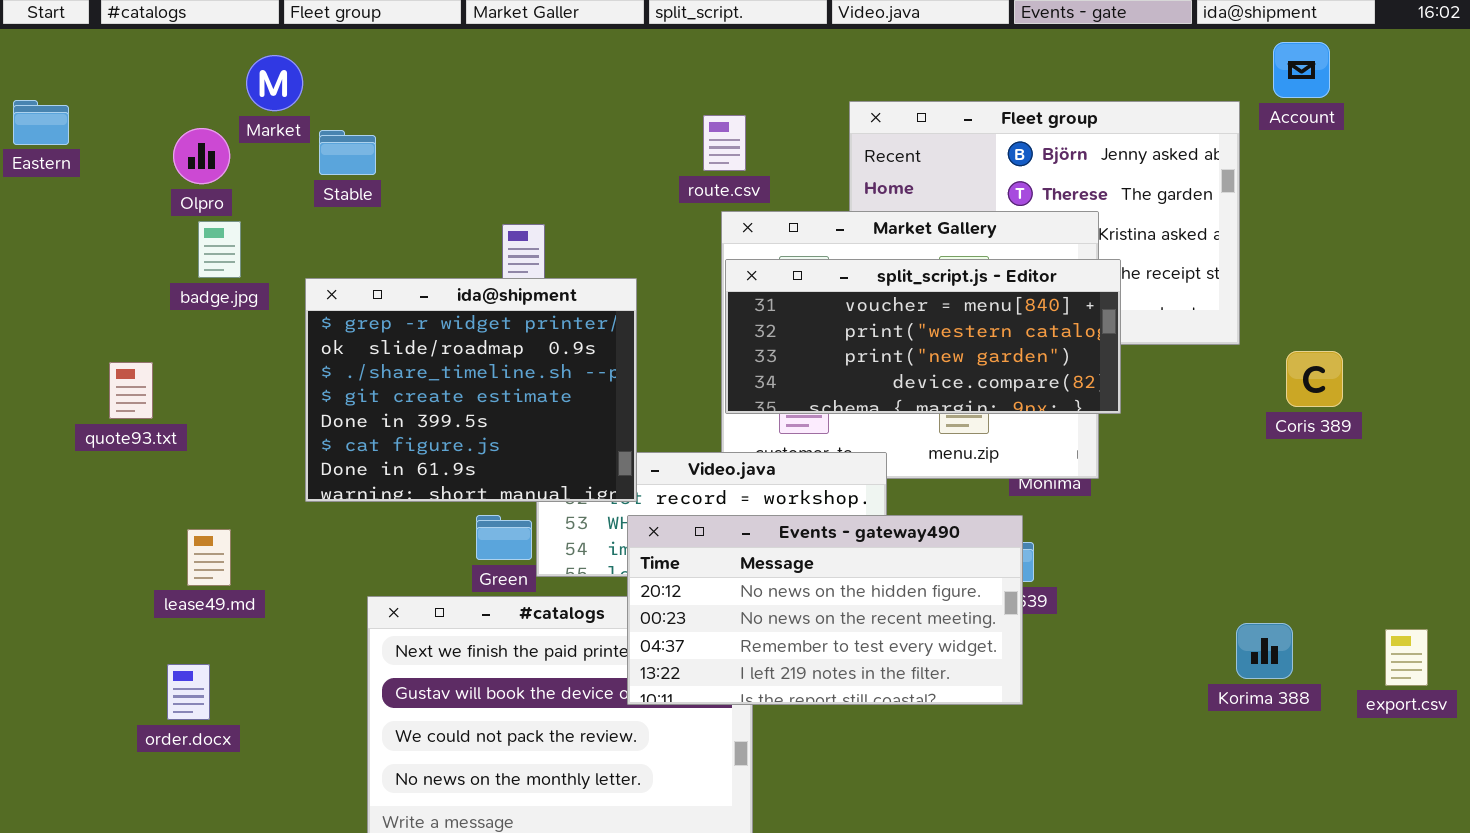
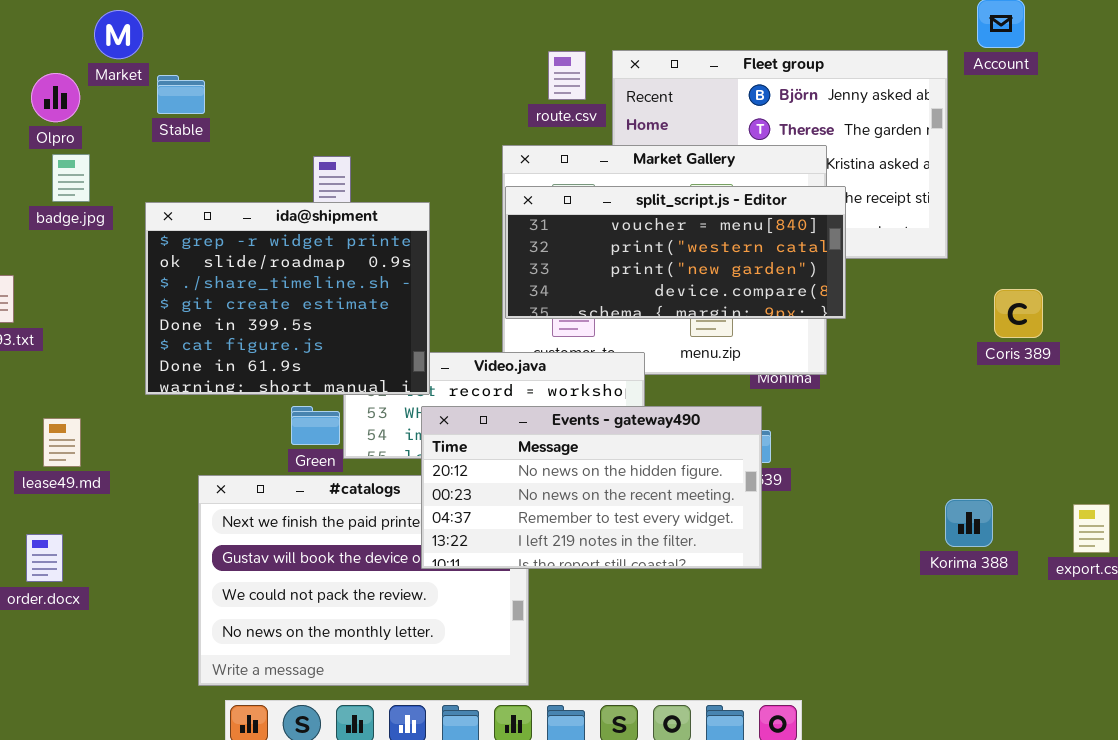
route.csv: [703,115,746,171] -> [548,51,586,100], moved
Coris 389: [1286,351,1343,407] -> [994,289,1043,338], moved

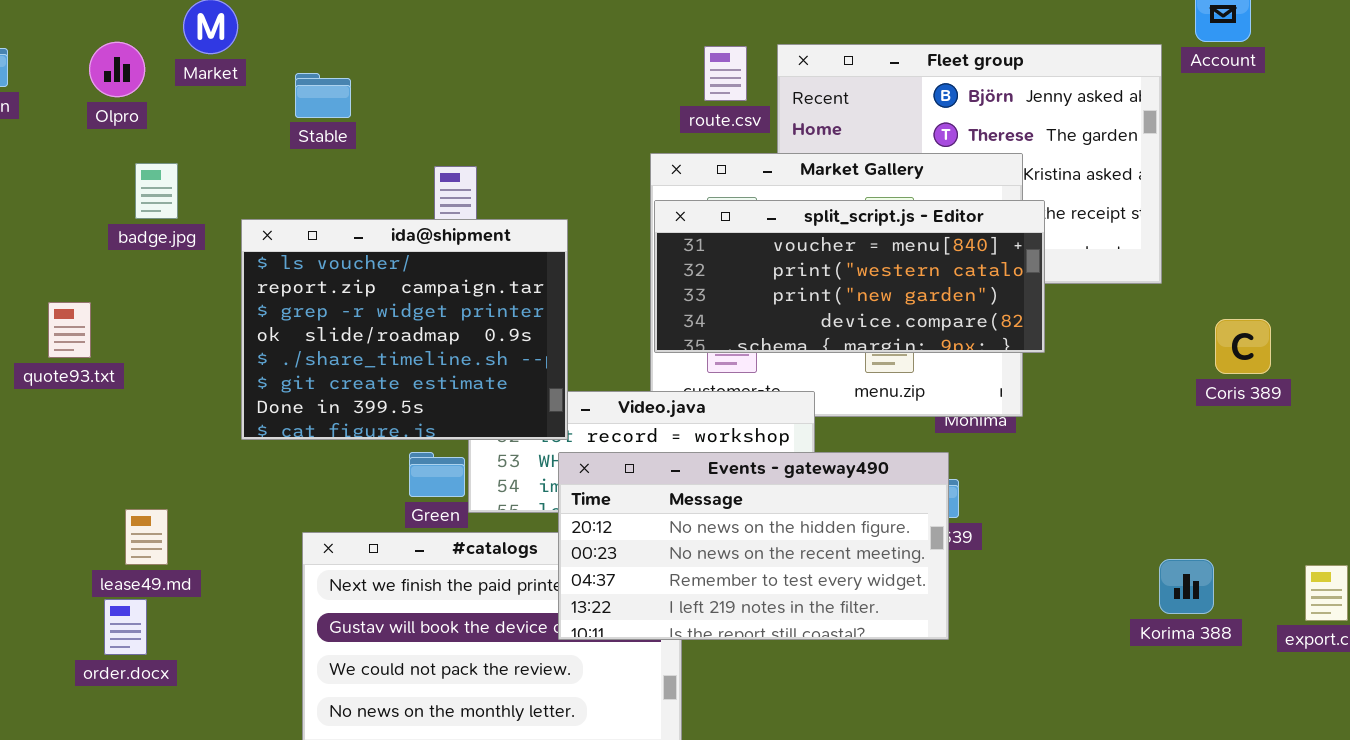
Olpro: [31,73,80,122] -> [89,42,145,97], moved
Stable: [157,75,205,114] -> [295,73,351,118], moved
ida@shipment: [145,202,430,395] -> [241,219,568,440], scrolled up 2 rows
lease49.md: [43,418,81,467] -> [125,509,168,565], moved

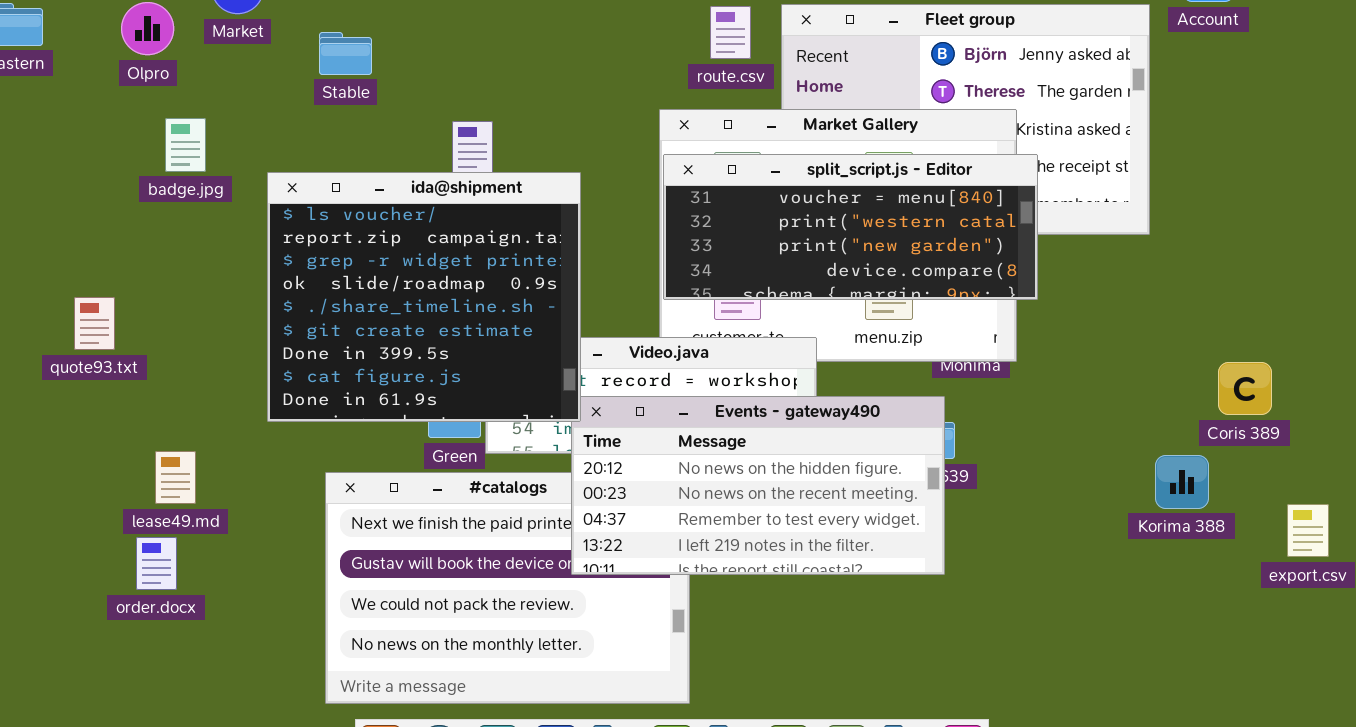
ida@shipment: [241,219,568,440] -> [267,172,581,422], resized
quote93.txt: [48,302,91,358] -> [74,297,115,350], moved
Coris 389: [1215,319,1271,374] -> [1218,362,1272,415], moved
Korima 388: [1159,559,1214,614] -> [1155,455,1209,509], moved

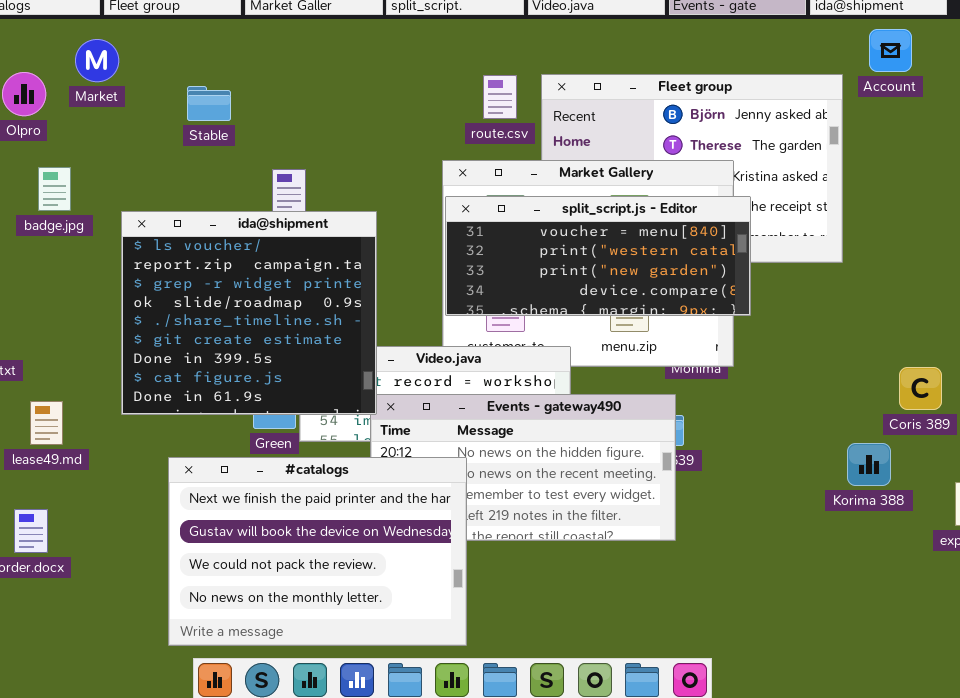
Stable: [319,32,372,75] -> [187,86,231,121], moved
lease49.md: [155,451,196,504] -> [30,401,63,445], moved
#catalogs: [325,472,690,704] -> [168,457,467,646], raised

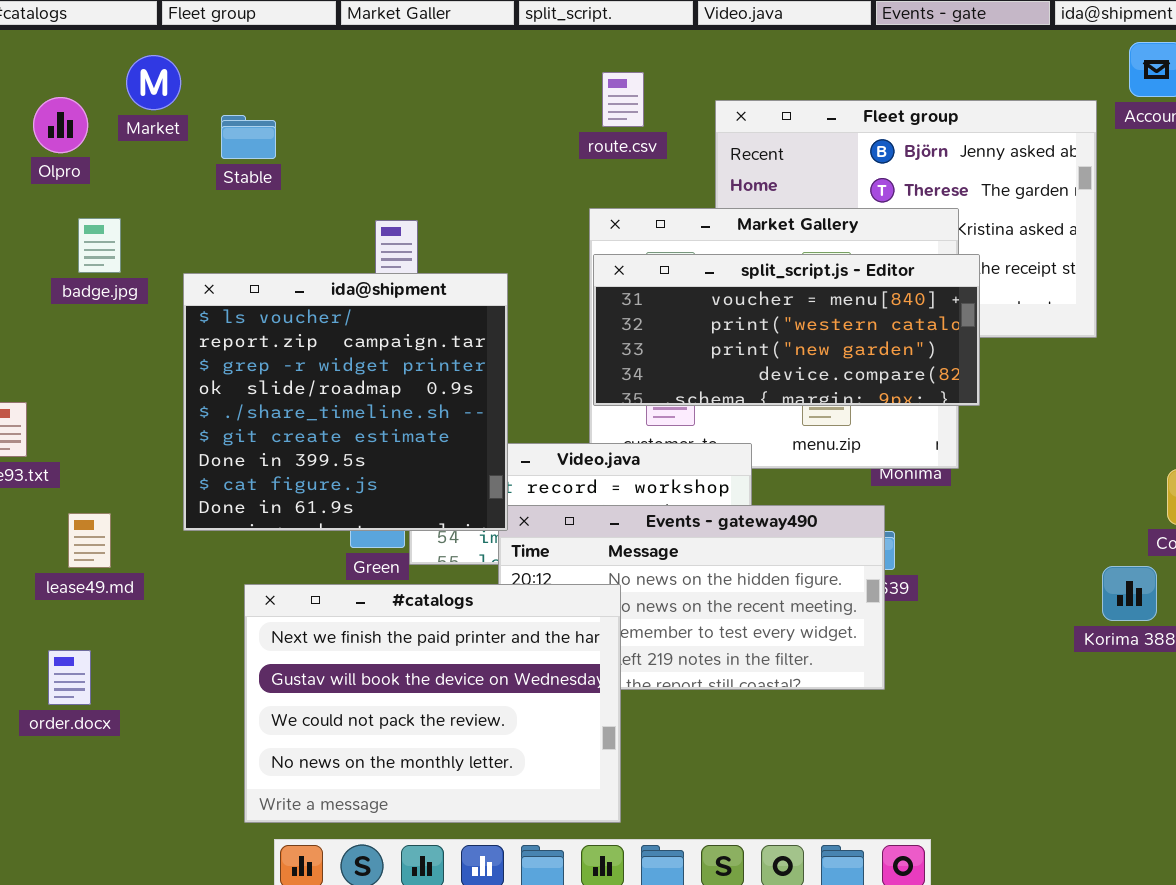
route.csv: [483,75,517,119] -> [602,72,644,127], moved
Stable: [187,86,231,121] -> [221,115,276,159], moved

